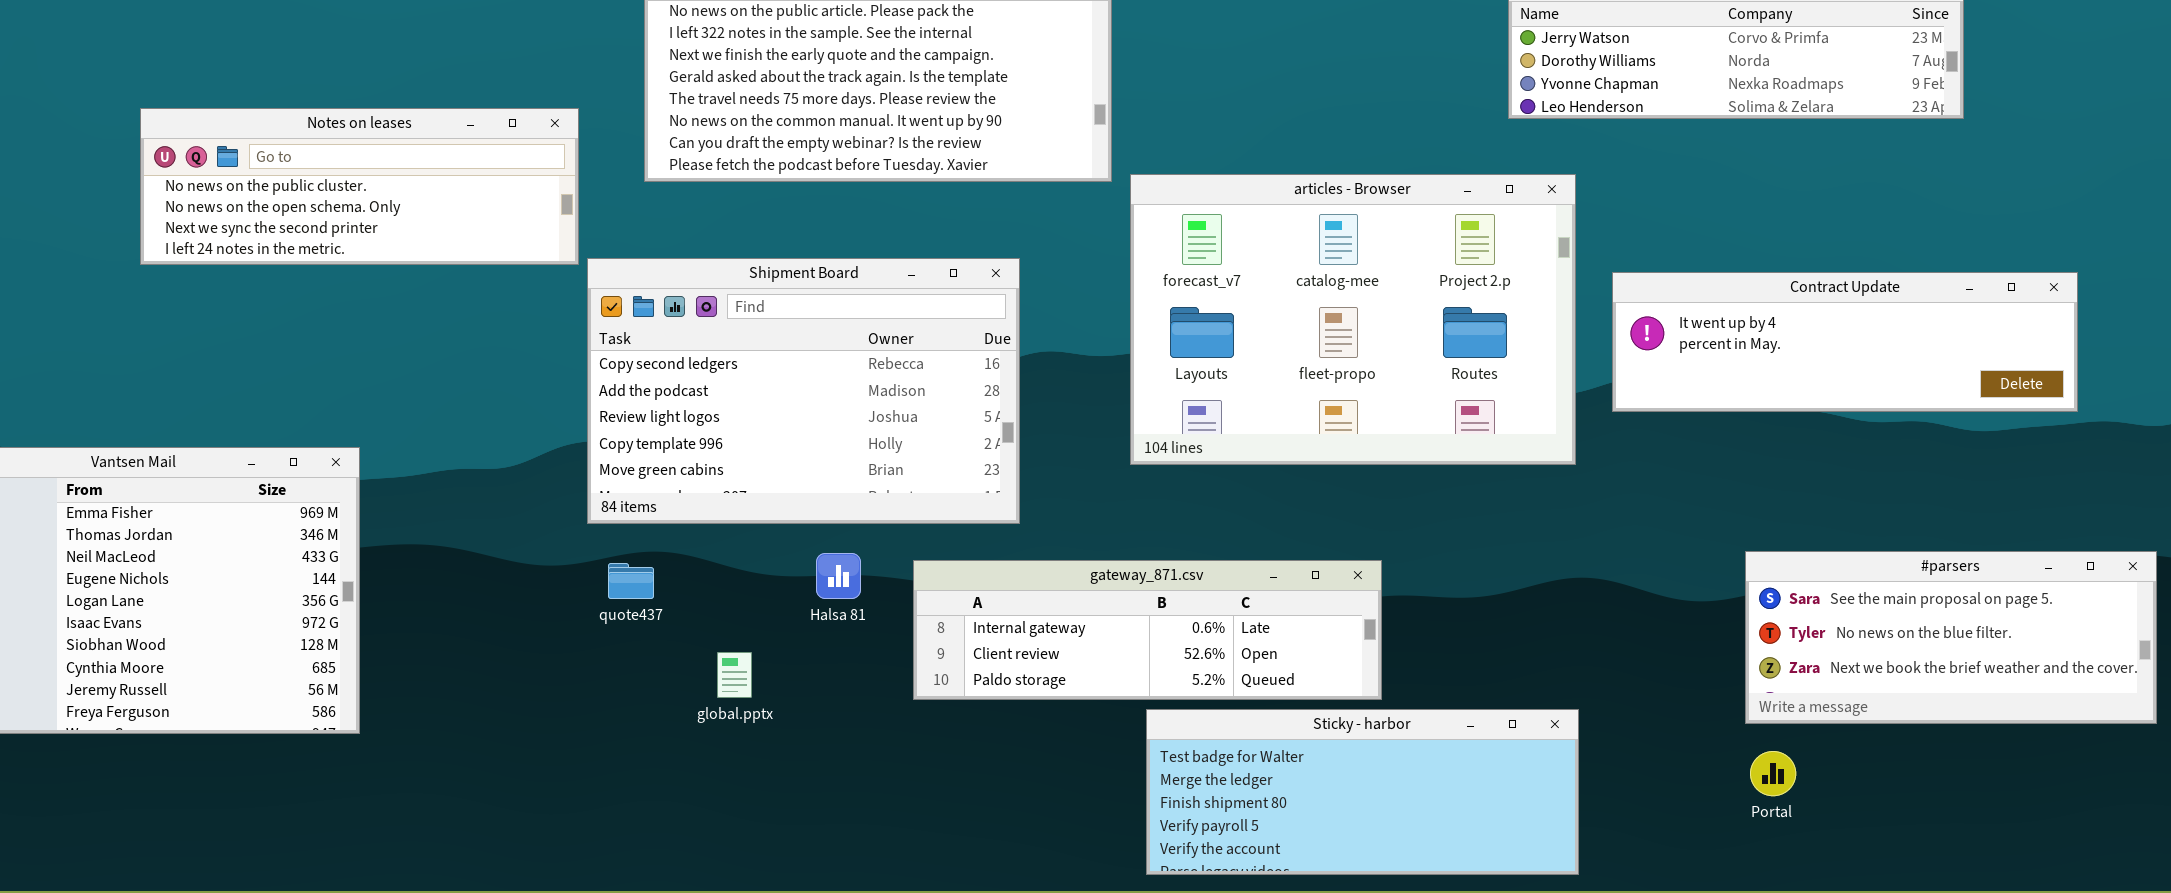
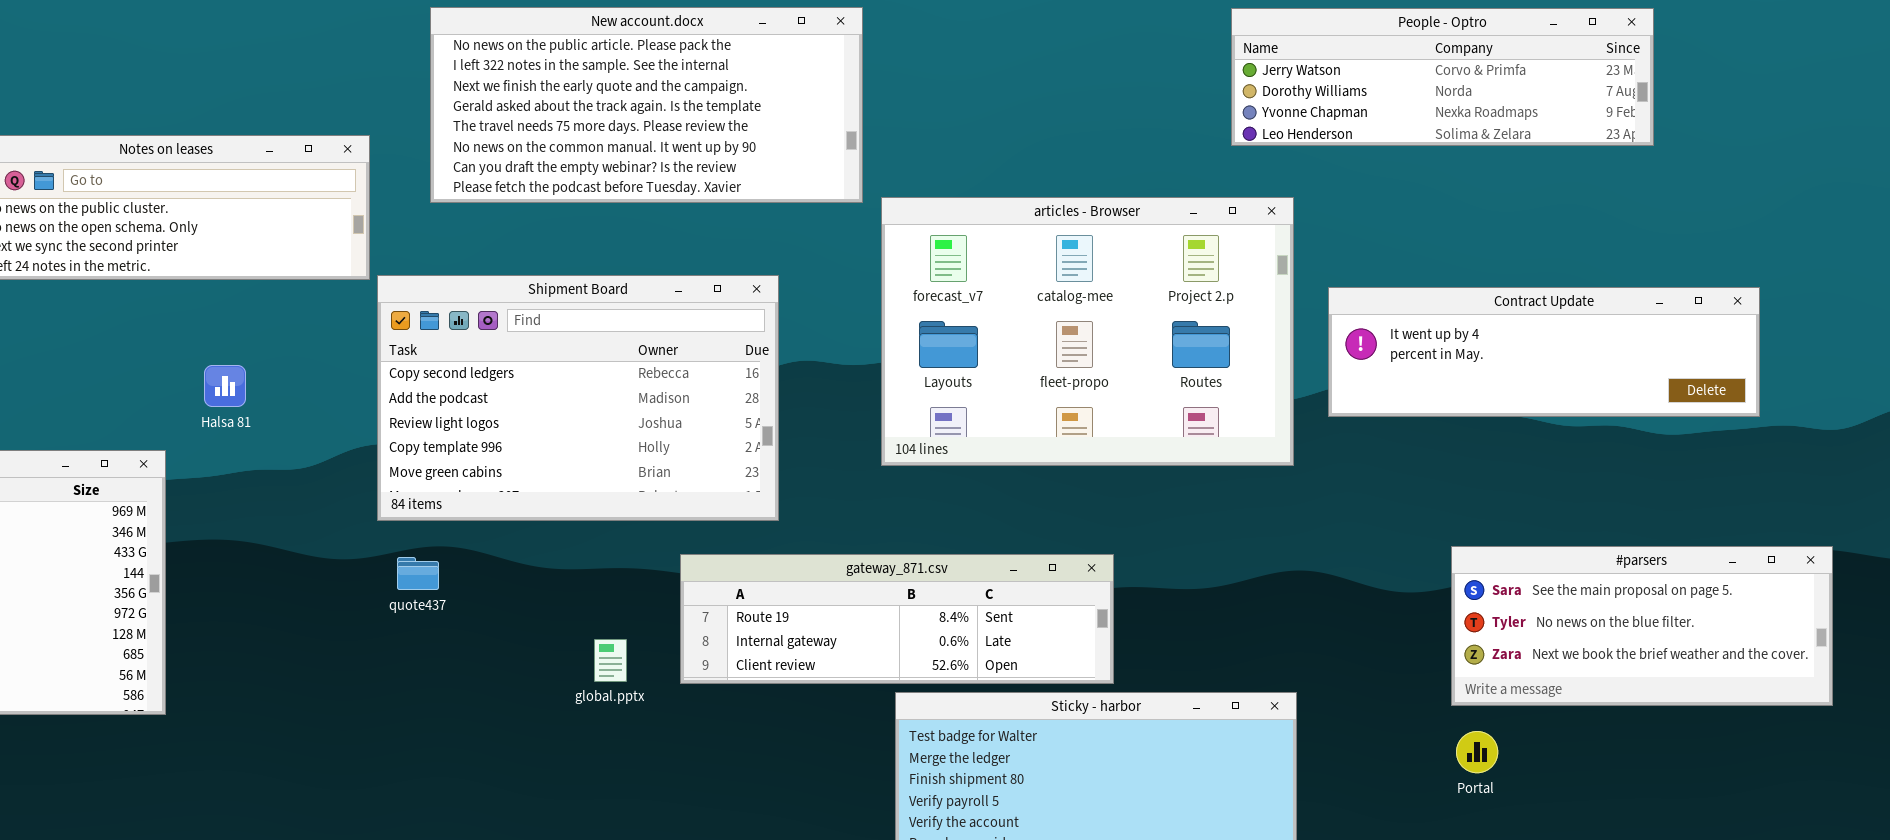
Halsa 81: [816,553,861,599] -> [204,365,246,407], moved
gateway_871.csv: [913,560,1382,700] -> [680,554,1114,684], scrolled up 1 row
global.pptx: [717,652,752,698] -> [594,639,627,682], moved

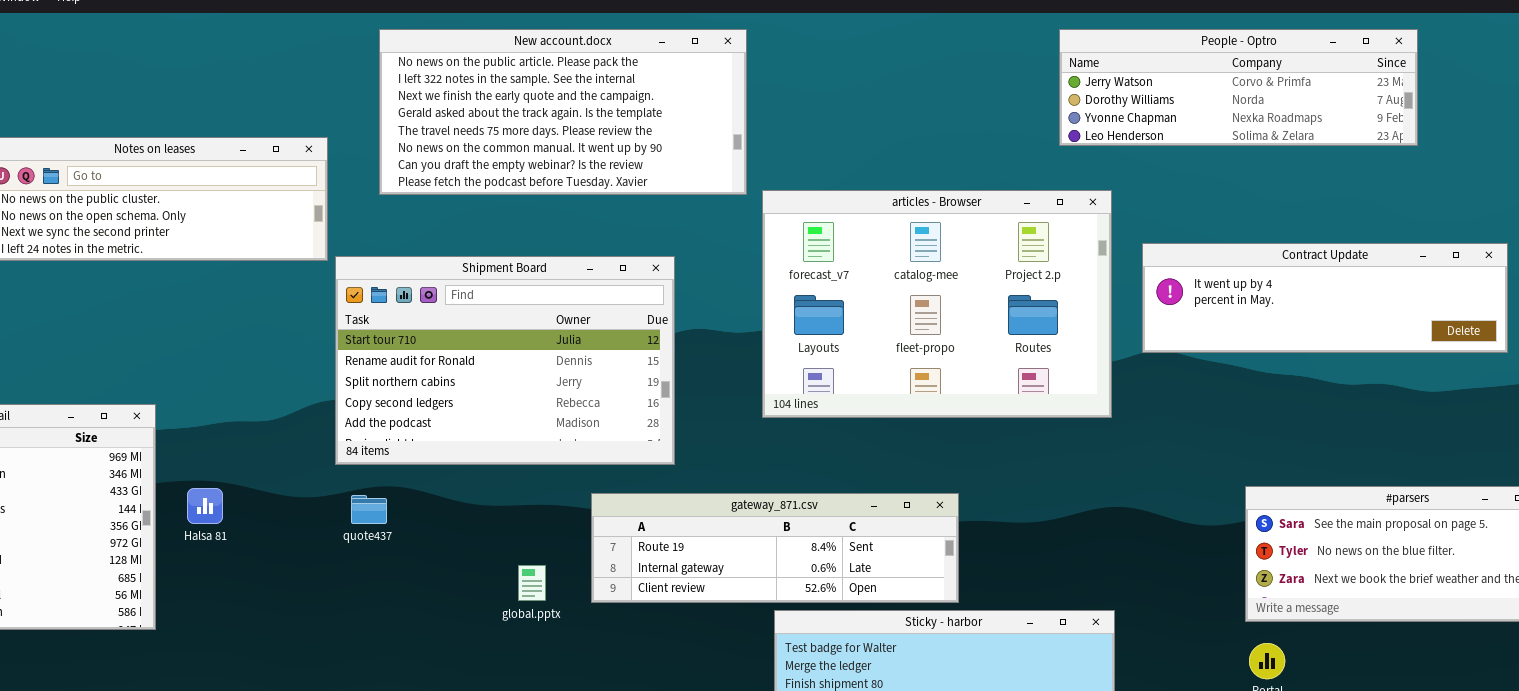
Shipment Board: [377,275,779,521] -> [335,256,675,465], scrolled up 3 rows
Contract Update: [1328,287,1760,417] -> [1142,243,1508,353], moved
Halsa 81: [204,365,246,407] -> [187,488,223,524], moved

